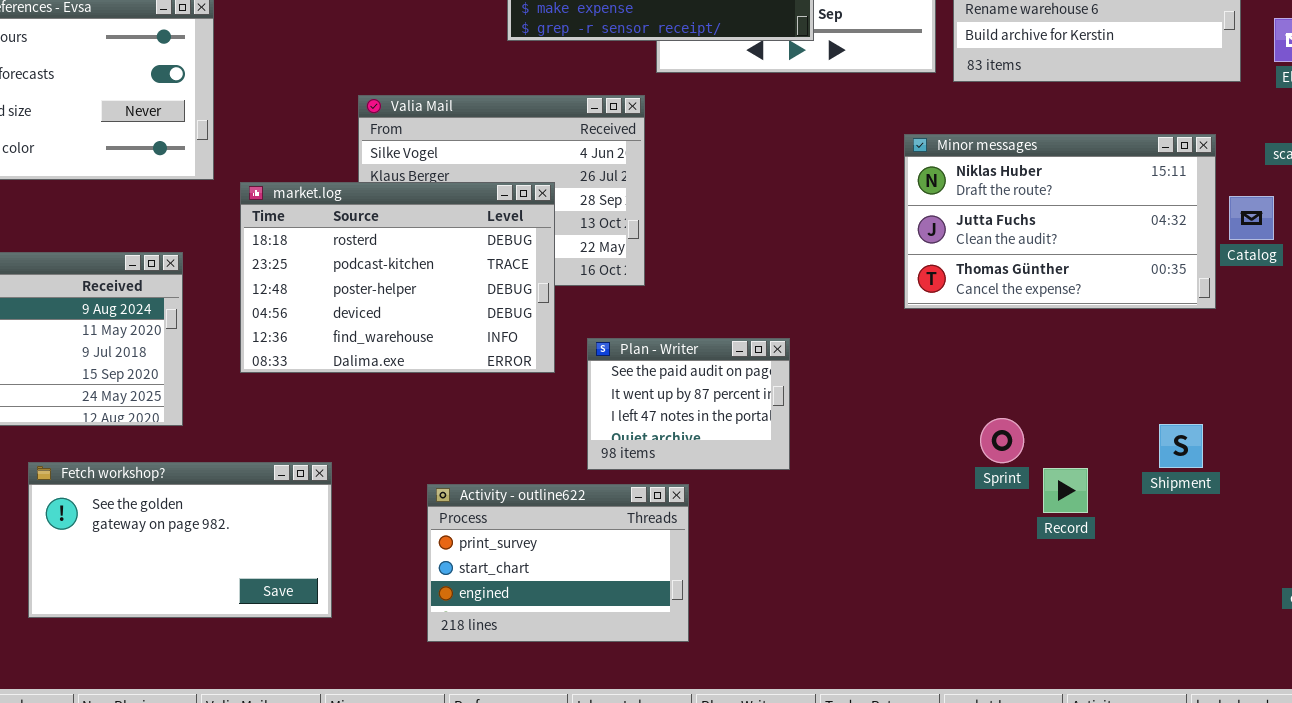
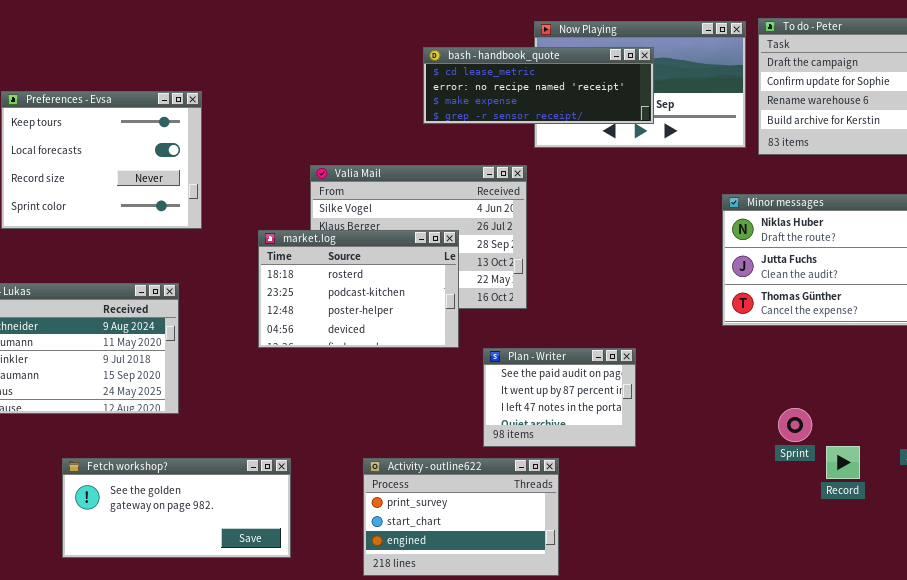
market.log: [240,182,555,373] -> [258,230,459,348], resized
Fetch workshop?: [28,462,332,618] -> [62,458,291,558], resized

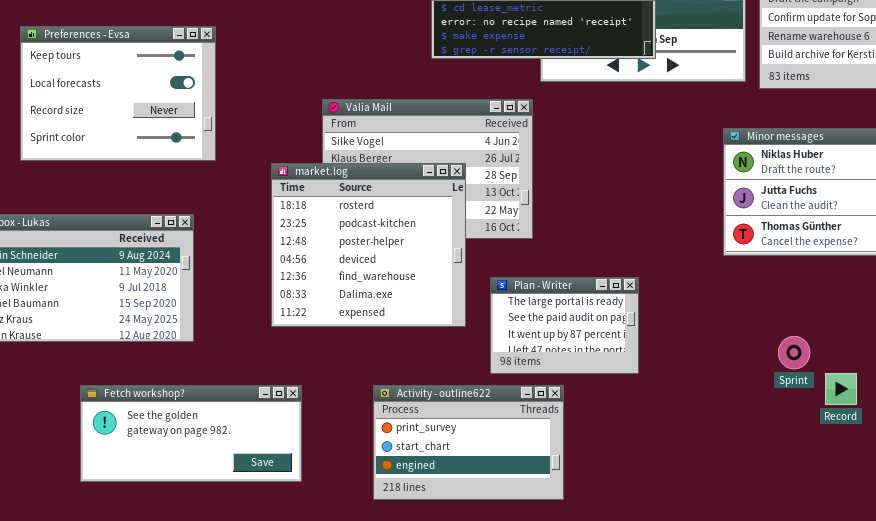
market.log: [258,230,459,348] -> [271,163,466,327], resized
Plan - Writer: [483,348,636,447] -> [490,277,639,374], scrolled up 1 row

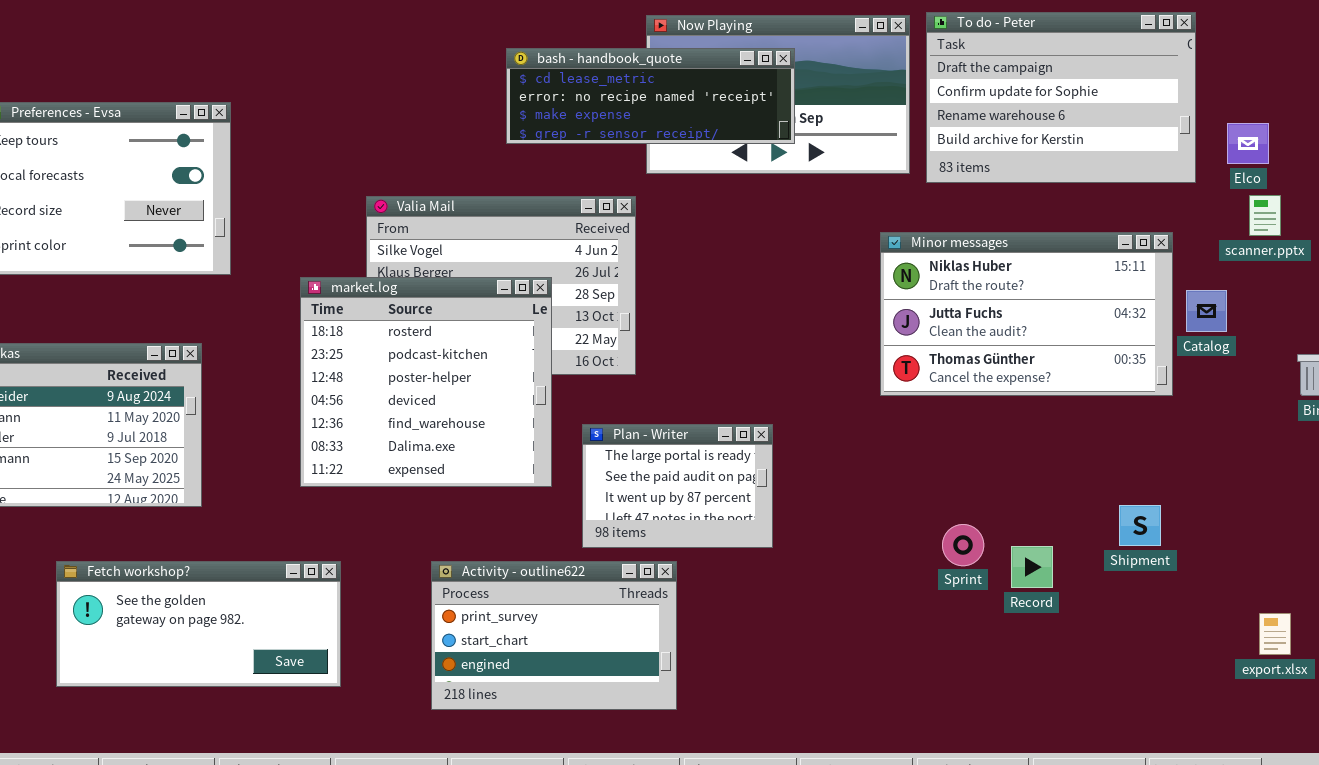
Sprint: [778,336,810,369] -> [942,524,984,566], moved

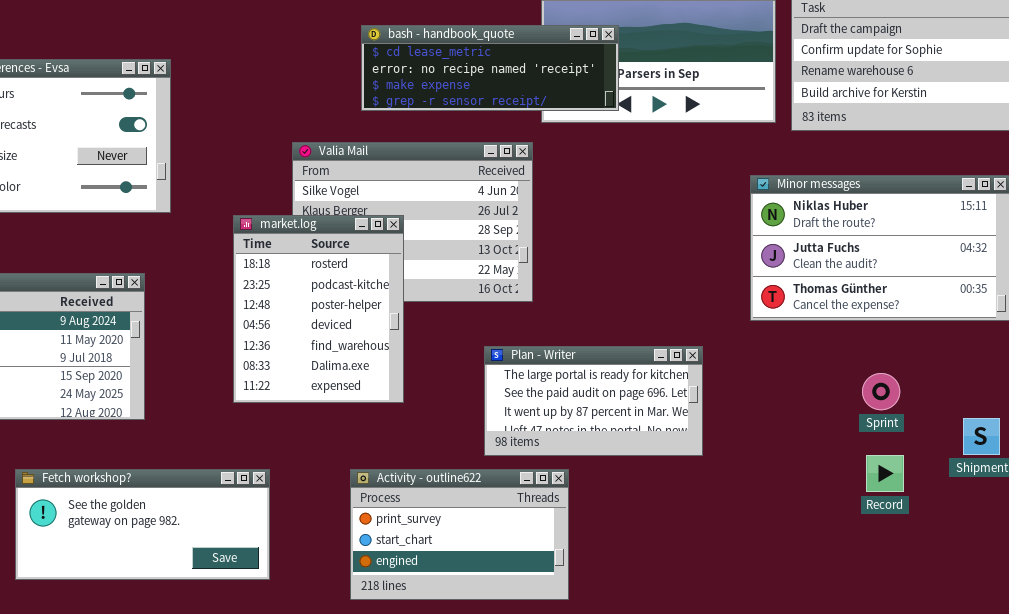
bash - handbook_quote: [506,48,795,144] -> [361,25,619,111], moved
market.log: [300,277,552,487] -> [233,215,404,403], resized
Plan - Writer: [582,424,773,548] -> [484,346,703,456], resized
Sprint: [942,524,984,566] -> [862,373,900,410], moved

